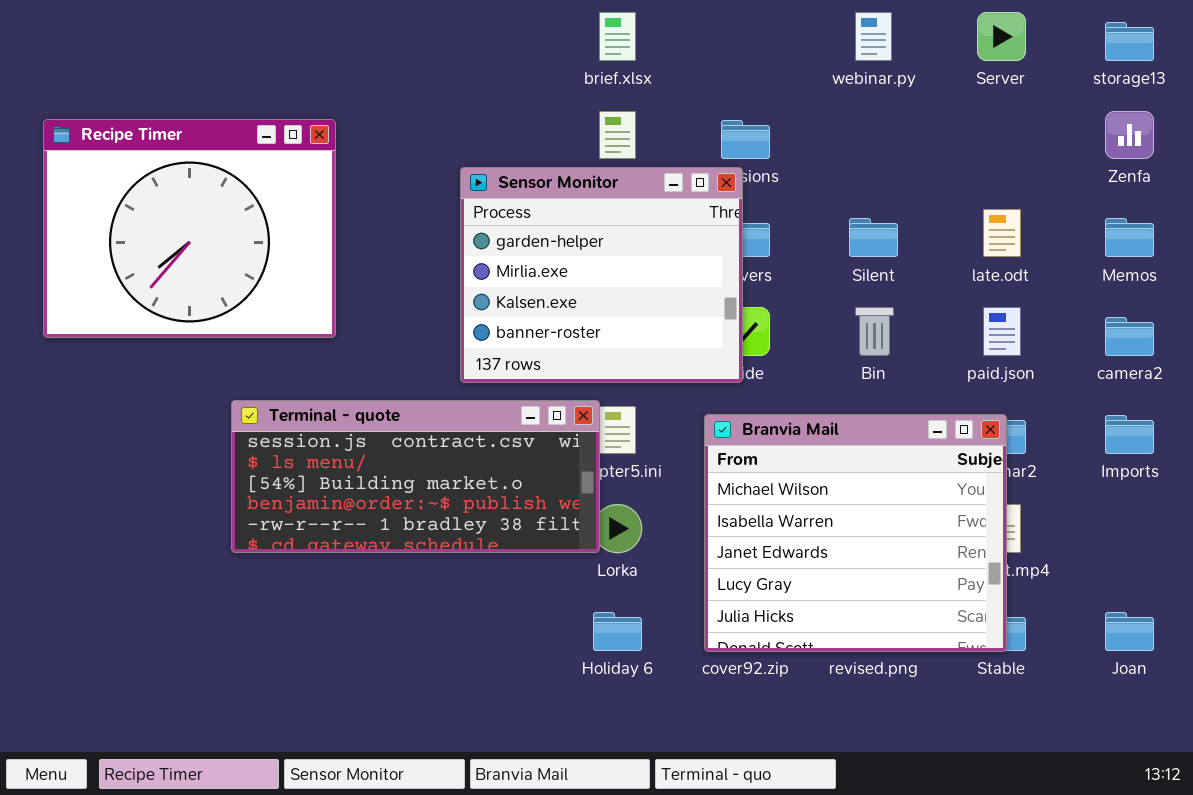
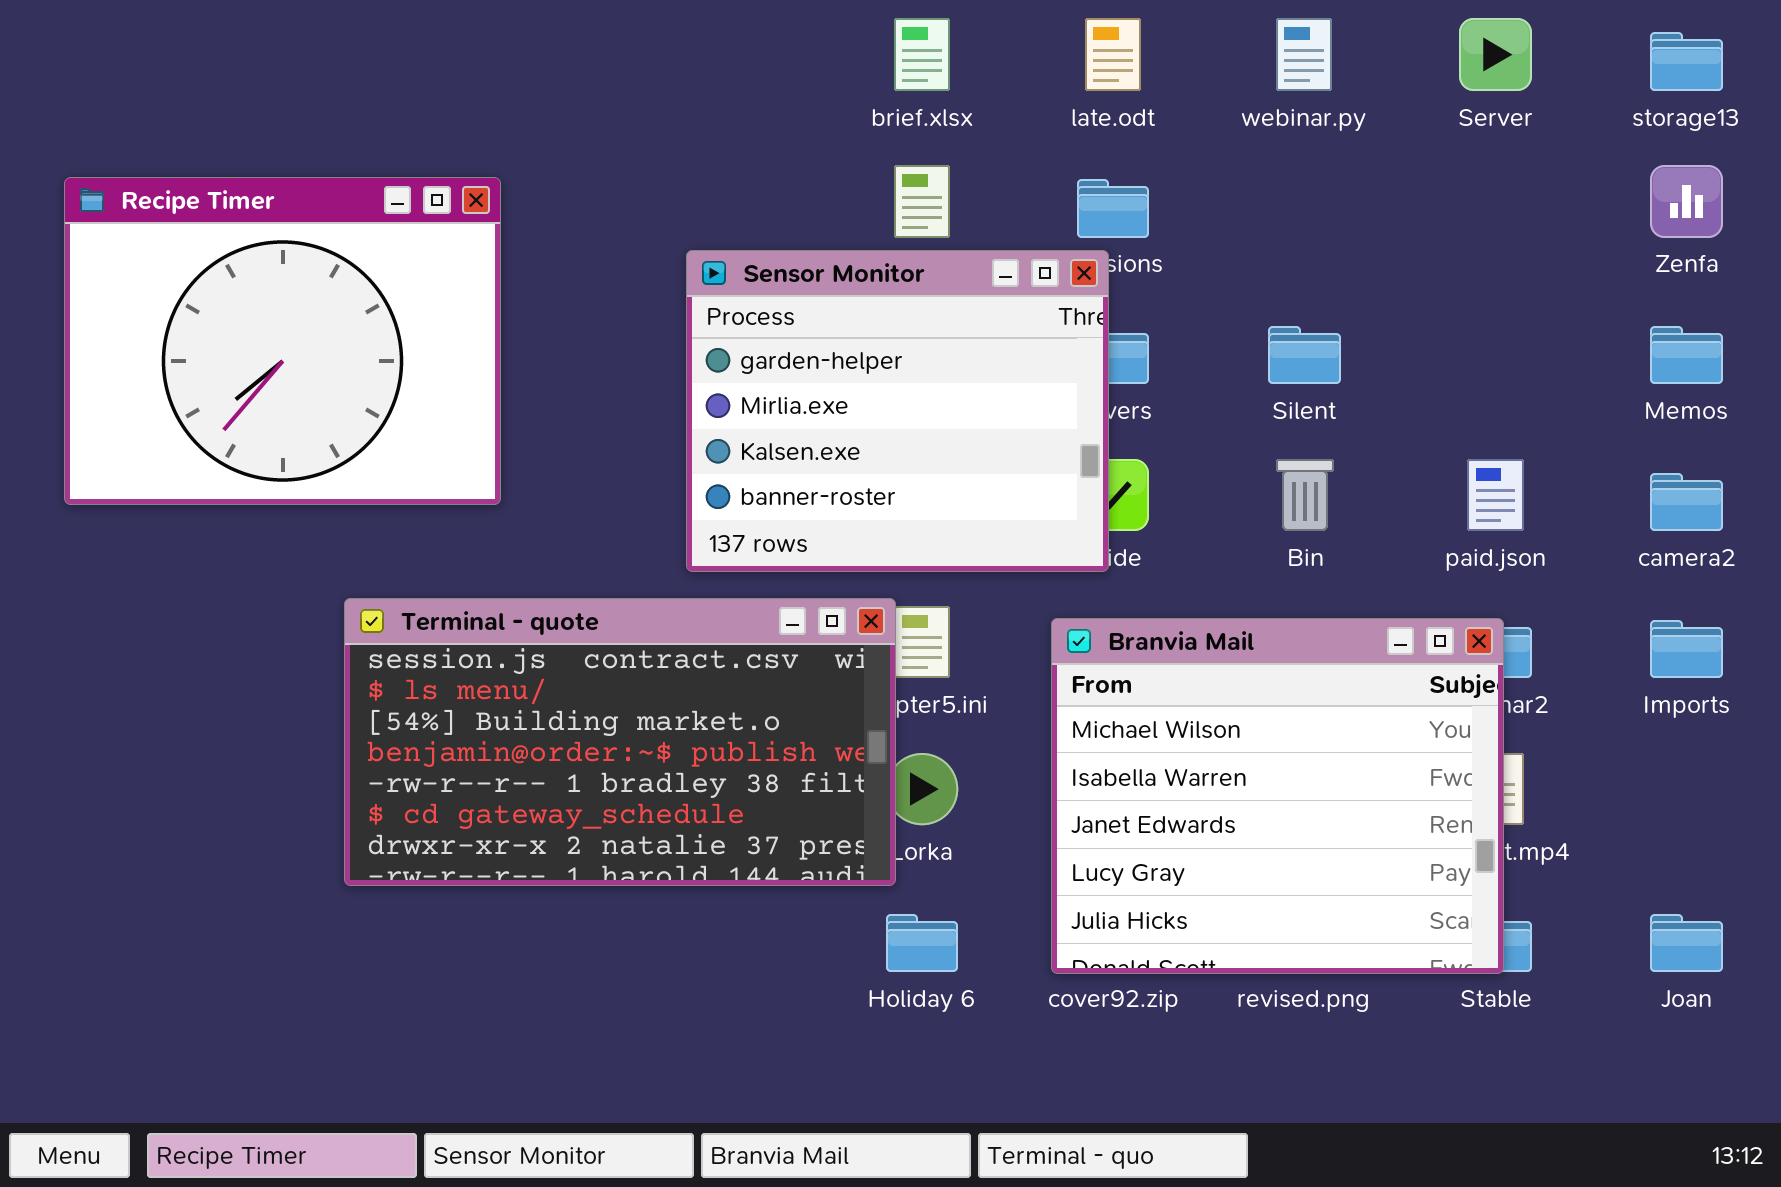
late.odt: [983,209,1021,257] -> [1085,18,1141,91], moved
Terminal - quote: [231,400,600,553] -> [344,598,896,886], resized

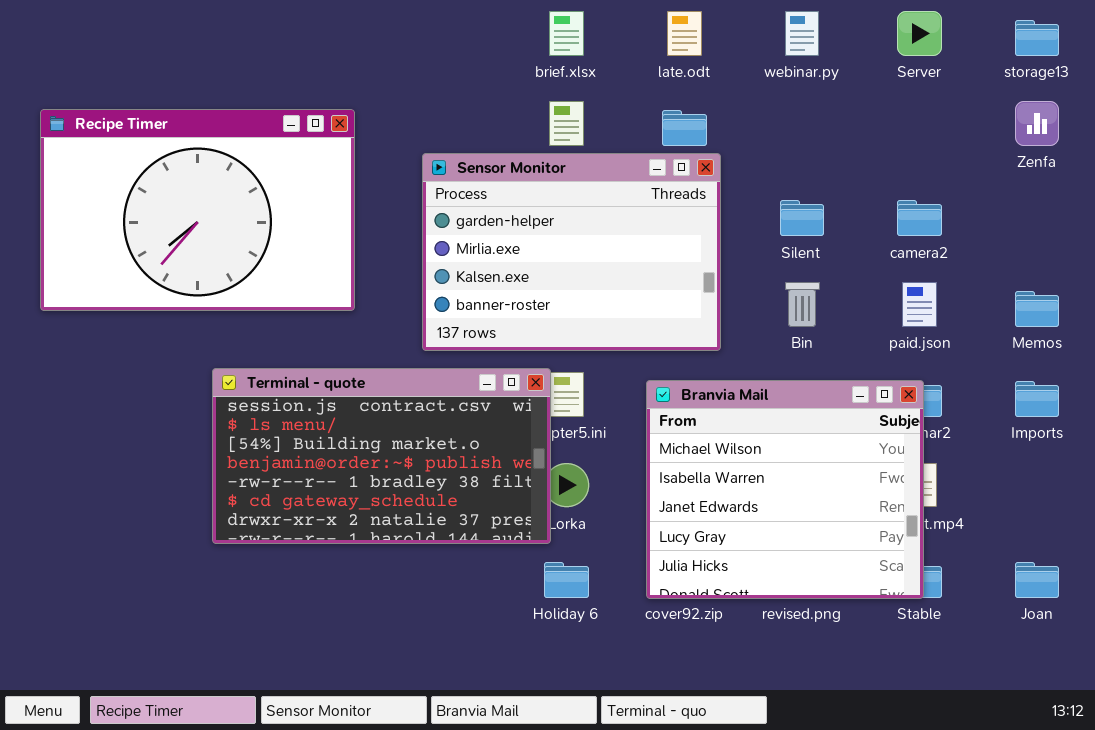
Recipe Timer: [64,177,501,505] -> [40,109,355,311], resized
Sensor Monitor: [686,250,1109,572] -> [422,153,721,351], resized
Memos: [1650,326,1723,384] -> [1015,291,1059,327], moved
camera2: [1650,473,1723,531] -> [897,200,942,236], moved

